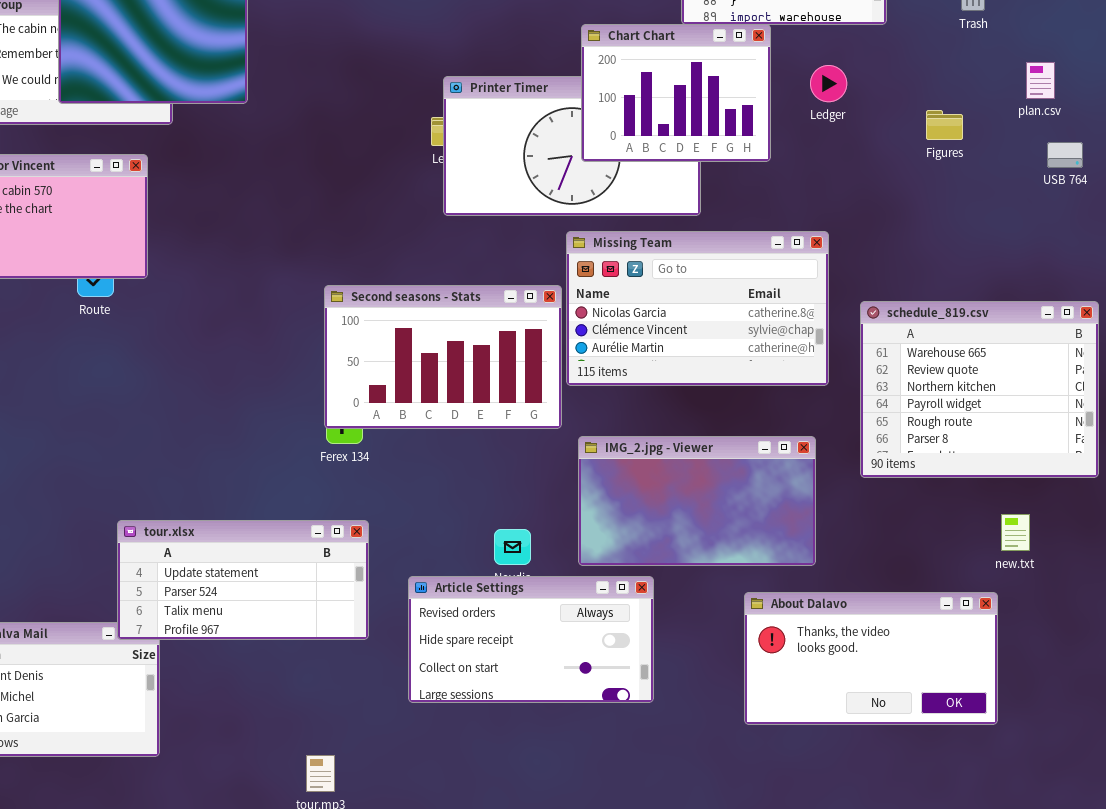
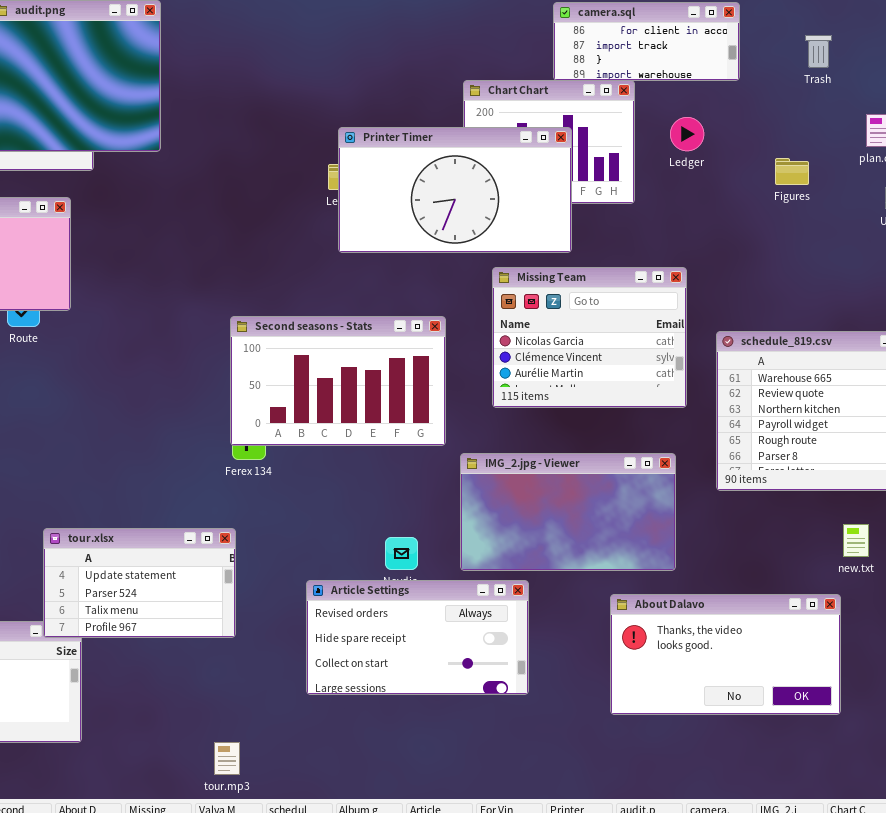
Printer Timer: [443,76,701,216] -> [338,127,572,253], raised
Missing Team: [566,231,829,386] -> [492,267,687,408], resized
tour.xlsx: [117,520,369,640] -> [43,528,236,638], resized

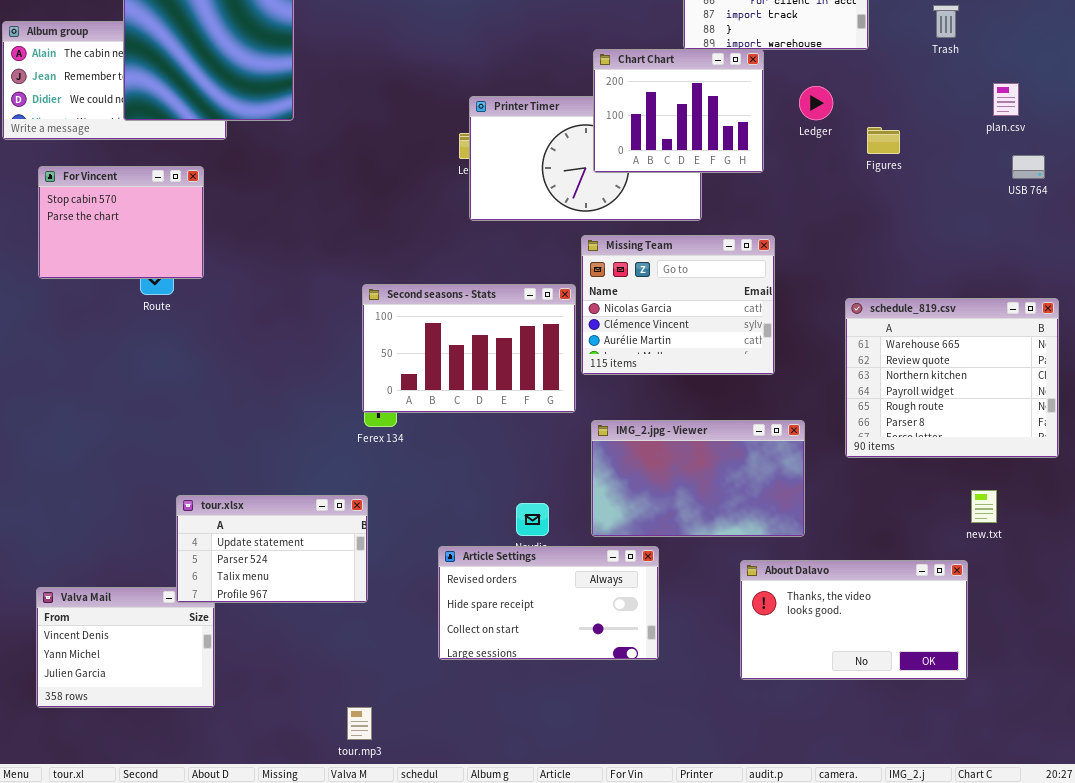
Chart Chart: [463,80,635,204] -> [593,49,764,173], raised
Figures: [775,158,809,185] -> [867,127,900,154], moved
Missing Team: [492,267,687,408] -> [581,235,775,375], moved

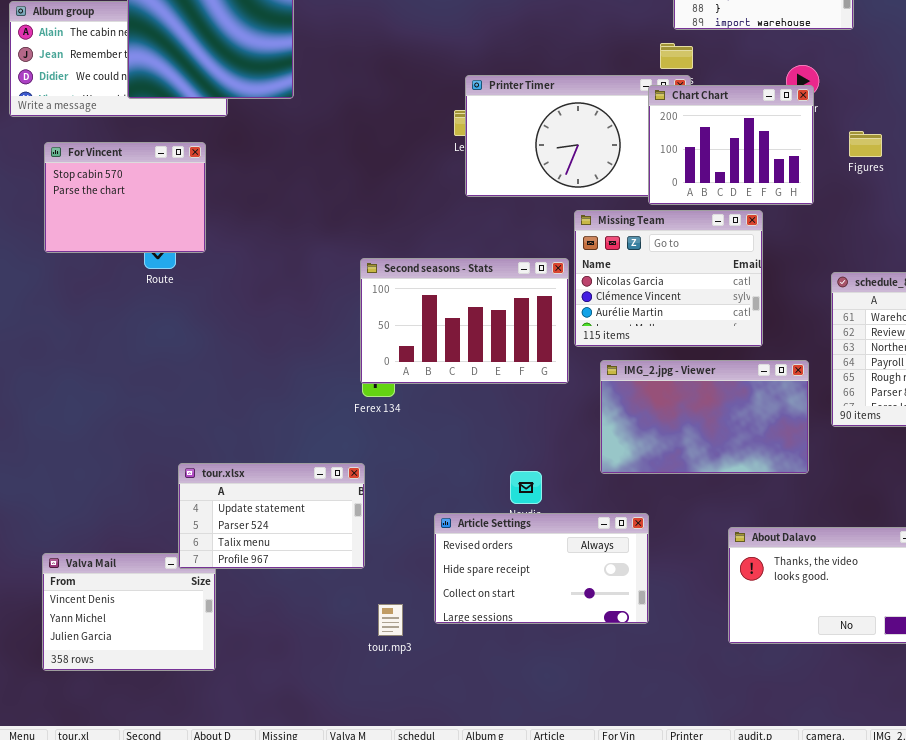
Chart Chart: [593,49,764,173] -> [648,85,814,205], moved
Figures: [867,127,900,154] -> [849,131,882,157], moved
IMG_2.jpg - Viewer: [591,420,805,537] -> [600,360,809,474], moved
tour.mp3: [347,707,372,740] -> [378,604,403,636], moved

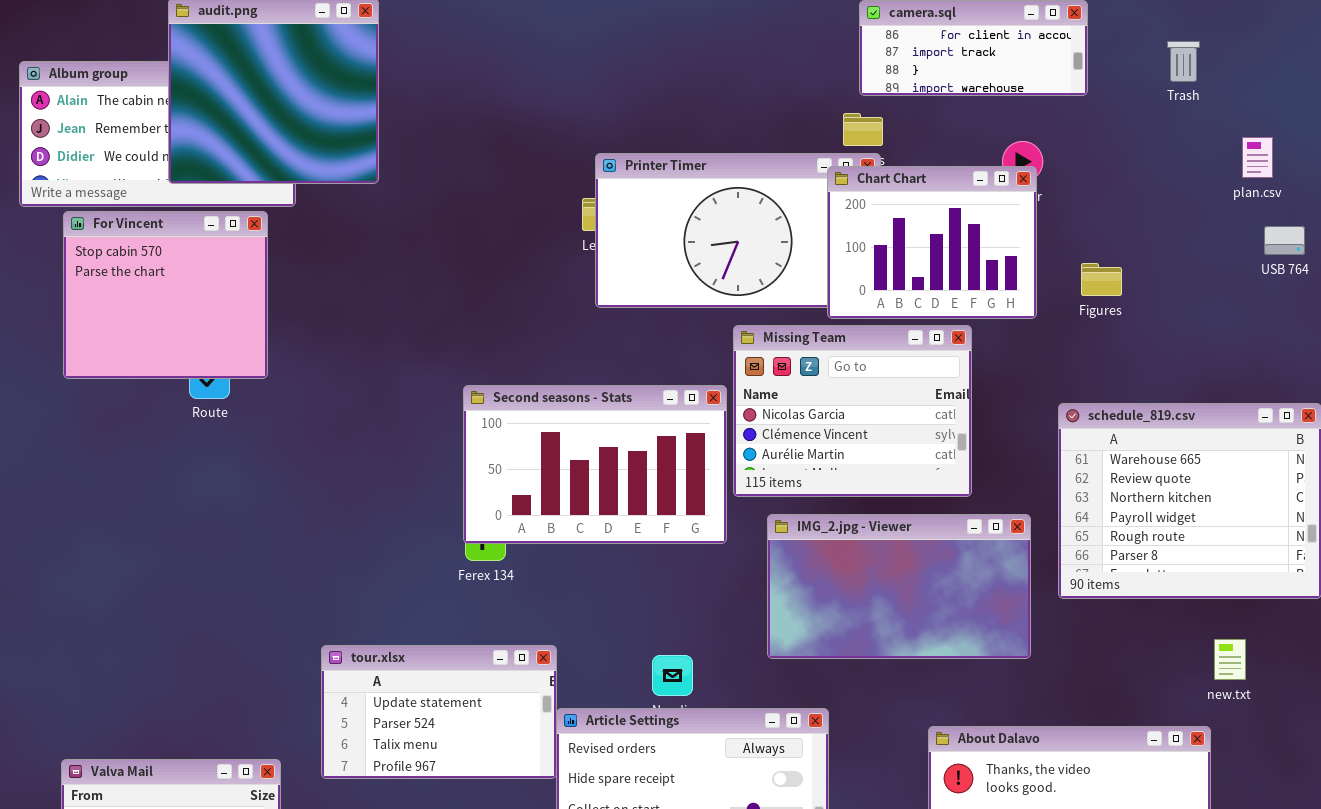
Figures: [849,131,882,157] -> [1081,263,1122,296], moved
For Vincent: [44,142,206,253] -> [63,211,268,379], resized
tour.xlsx: [178,463,365,569] -> [321,645,557,779], moved

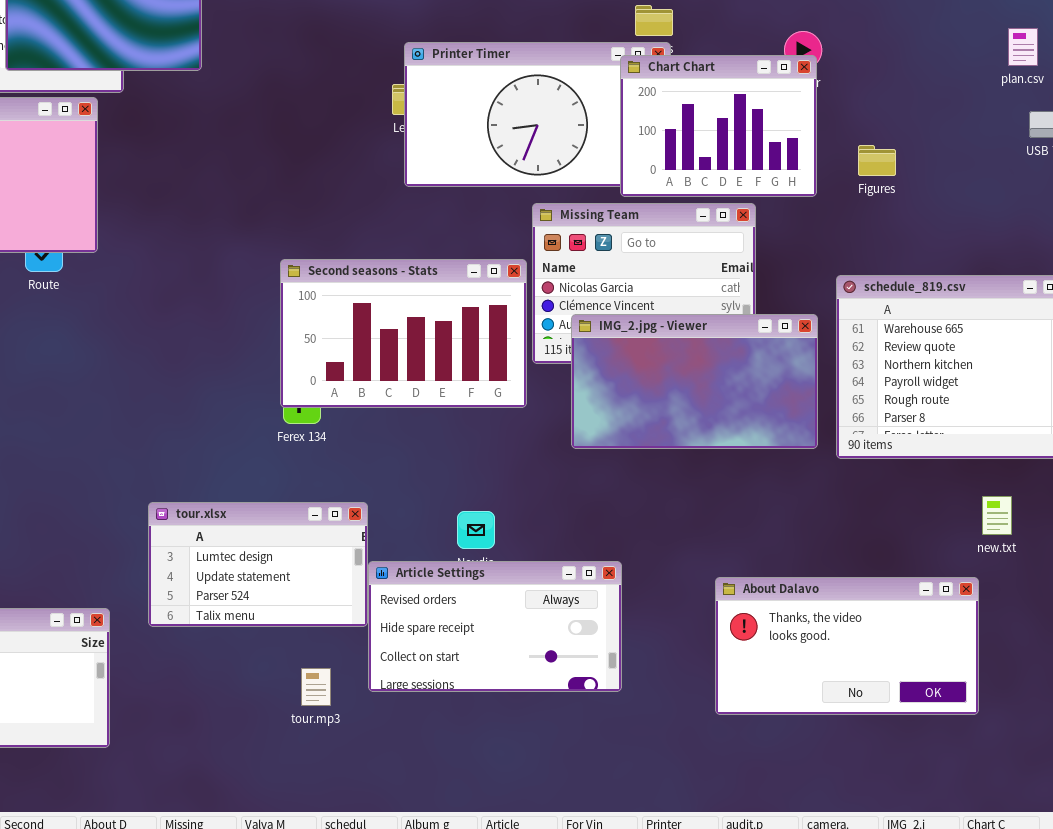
IMG_2.jpg - Viewer: [767,514,1031,659] -> [571,314,818,449], moved
tour.xlsx: [321,645,557,779] -> [148,502,368,627], scrolled up 1 row

